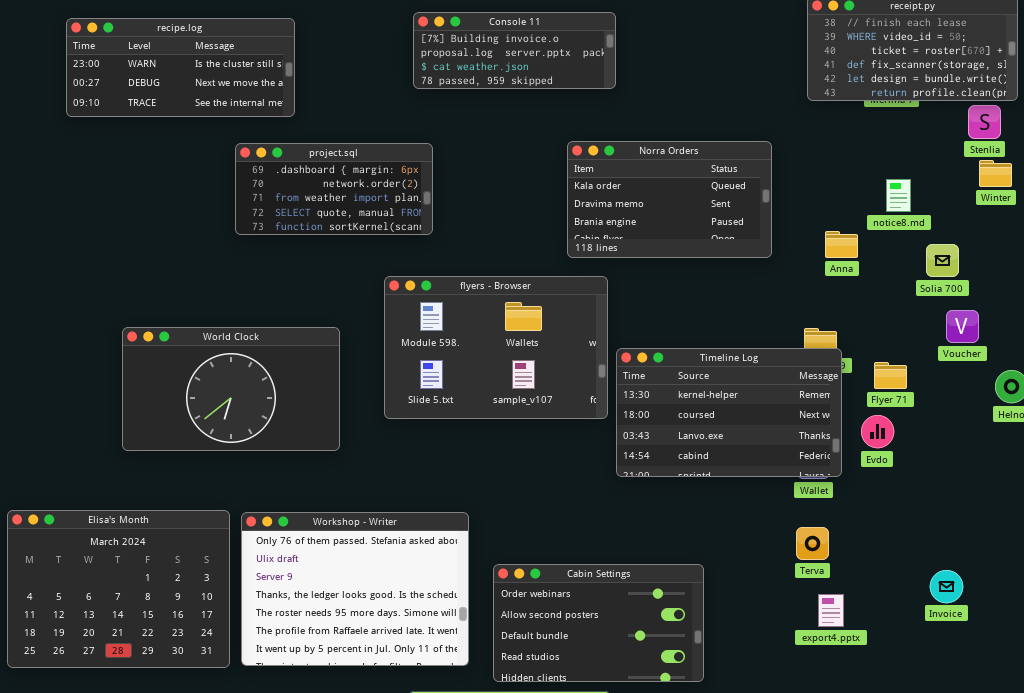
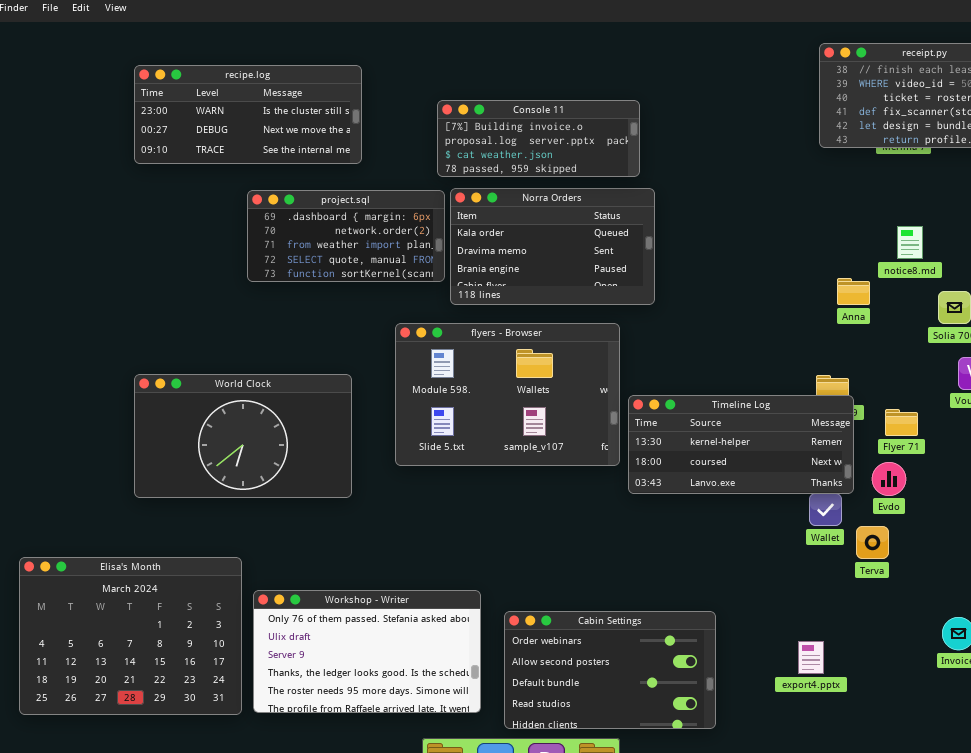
Console 11: [413,12,616,89] -> [437,100,640,177], moved
recipe.log: [66,18,295,117] -> [134,65,362,164], moved
Norra Orders: [567,141,772,258] -> [450,188,655,305], moved
Timeline Log: [616,348,842,477] -> [628,395,854,494], resized
Workshop - Writer: [241,512,469,666] -> [253,590,481,713], resized
Terva: [796,527,829,560] -> [856,526,889,559], moved
export4.pptx: [818,594,844,627] -> [798,641,824,674], moved

